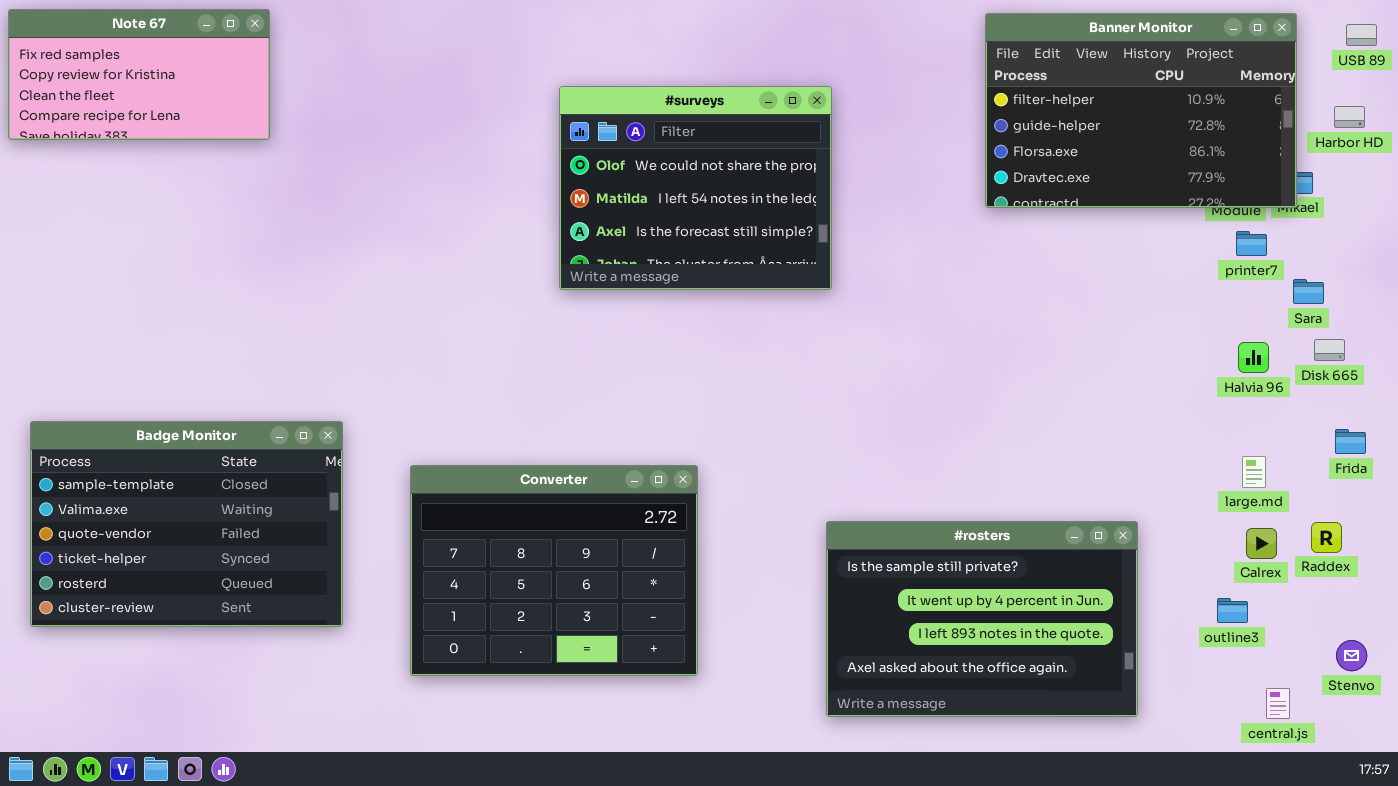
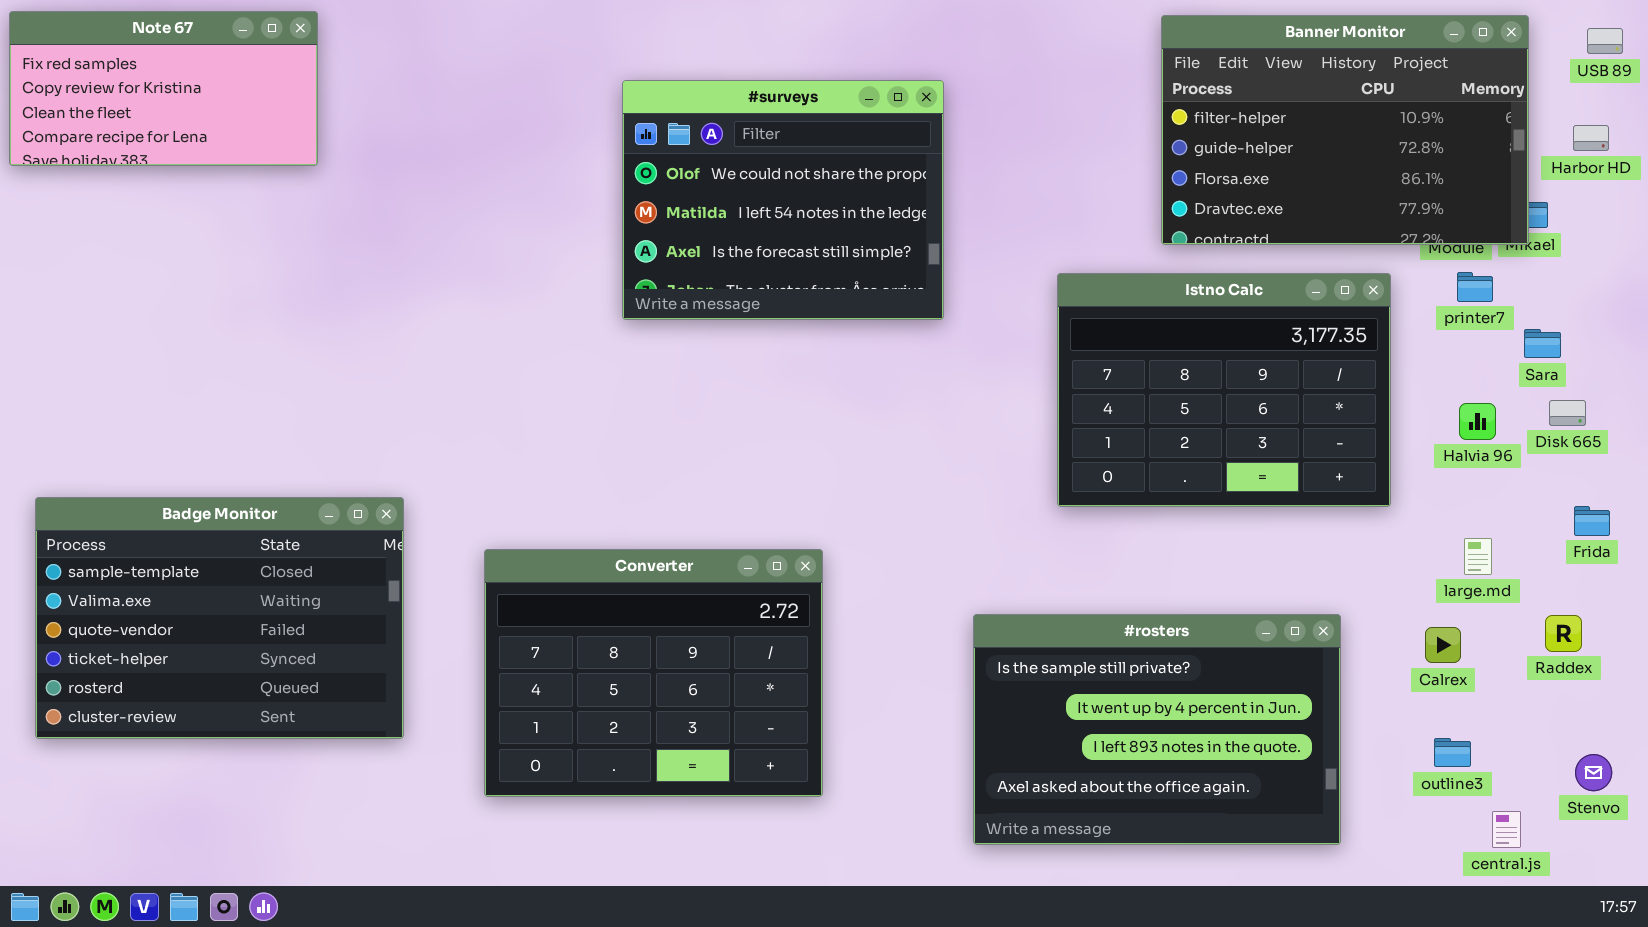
#surveys: [559,86,832,290] -> [622,80,944,320], moved
Istno Calc: none -> [1057,273,1391,507], opened
Calrex: [1246,528,1277,559] -> [1425,627,1461,663], moved
outline3: [1217,598,1248,623] -> [1434,738,1471,767], moved

